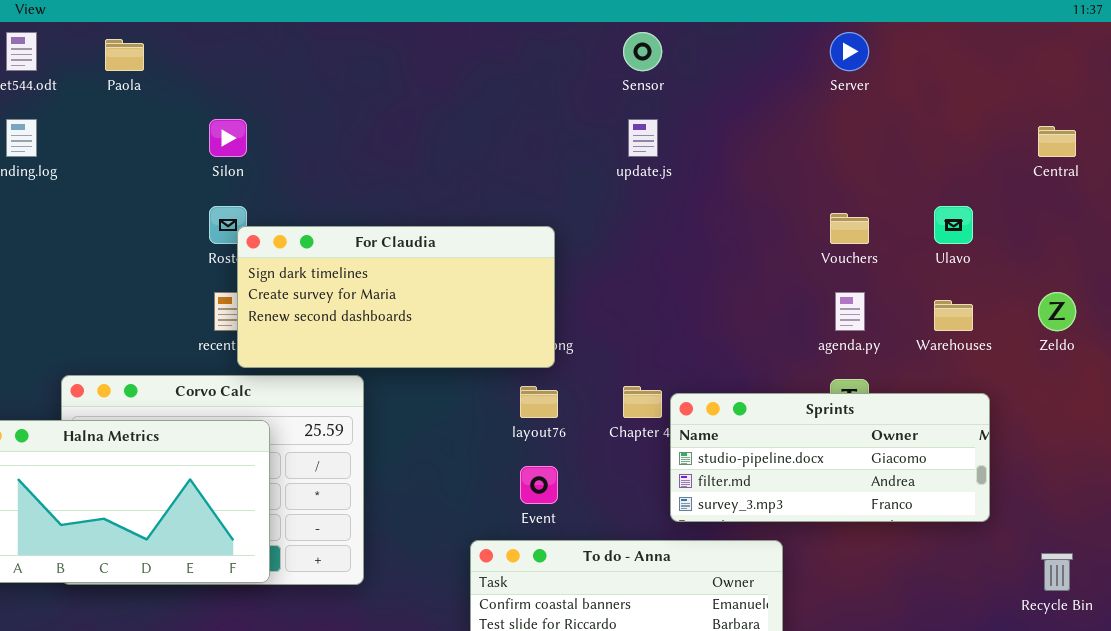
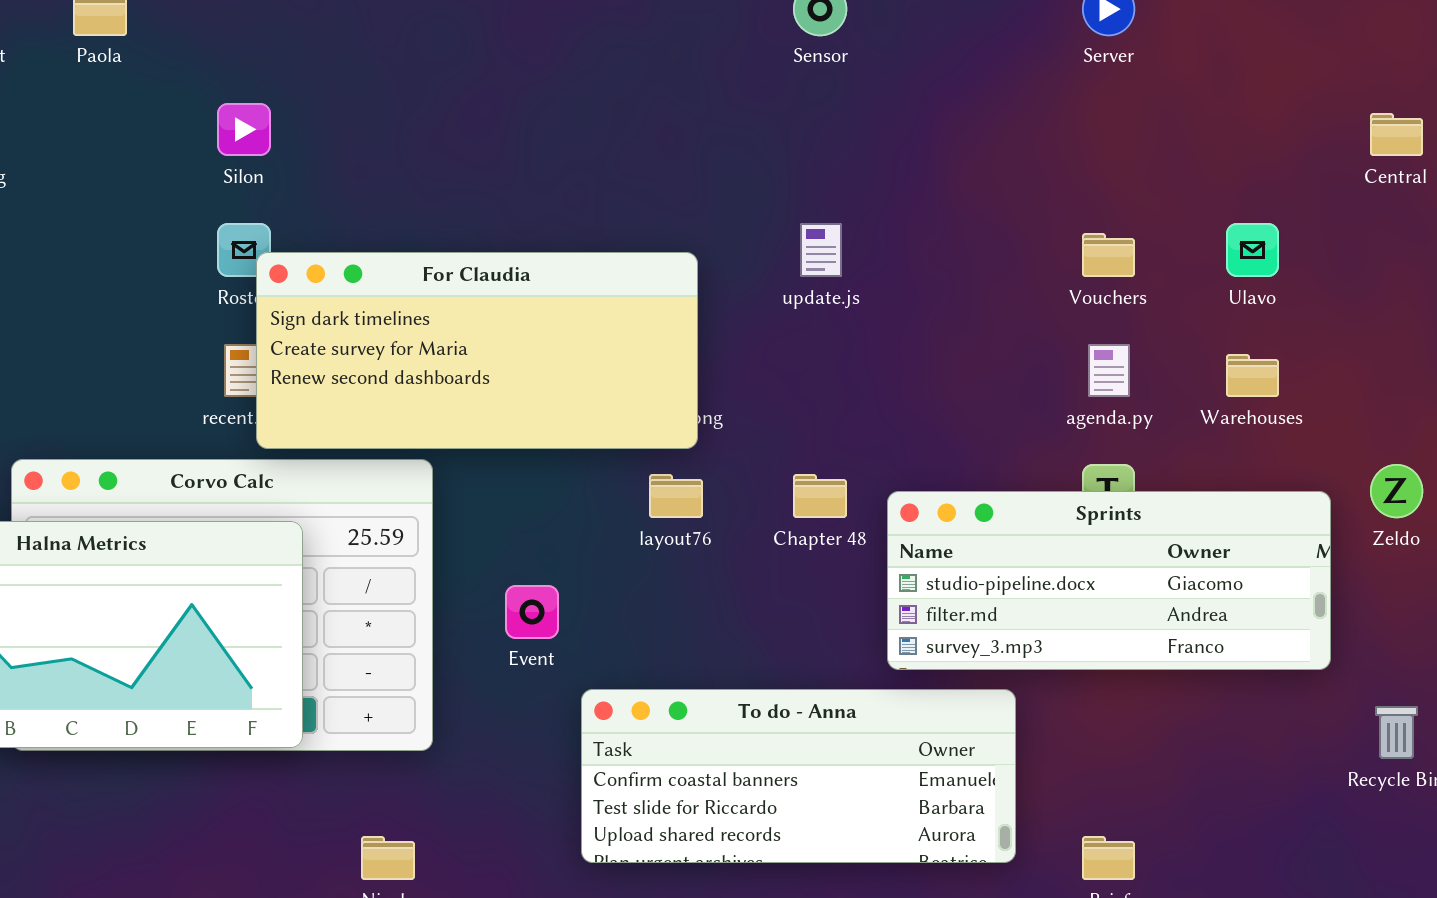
update.js: [628,119,658,157] -> [800,223,842,277], moved
Zeldo: [1038,292,1076,331] -> [1370,464,1423,518], moved
Sprints: [670,393,990,522] -> [887,491,1331,670], moved
Event: [520,466,558,504] -> [505,585,559,639], moved

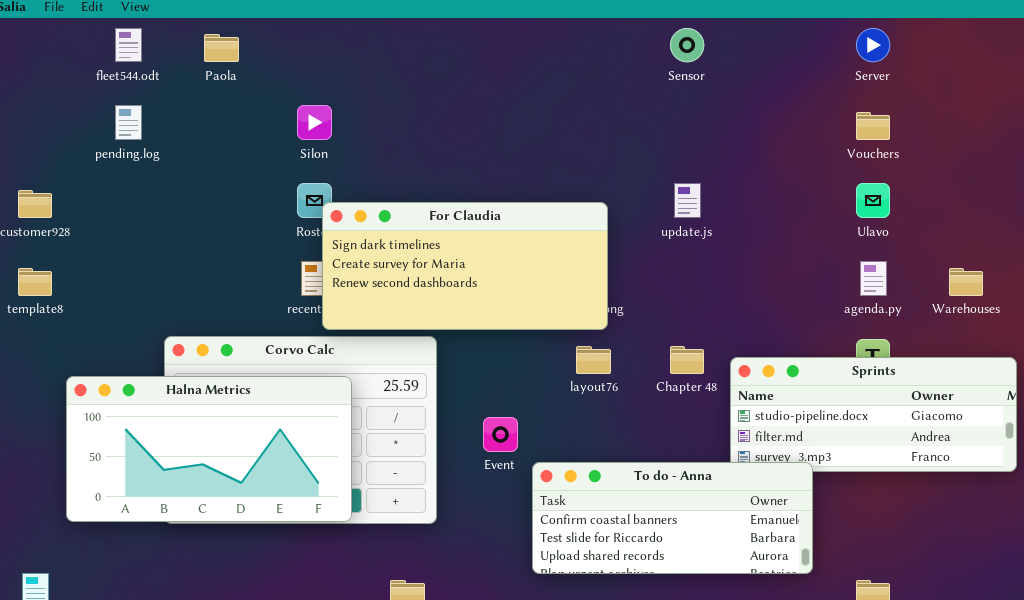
Ulavo: [1226,223,1279,277] -> [856,183,890,218], moved
Vouchers: [1082,233,1135,277] -> [856,112,890,140], moved
To do - Anna: [581,689,1016,863] -> [532,462,813,574], moved

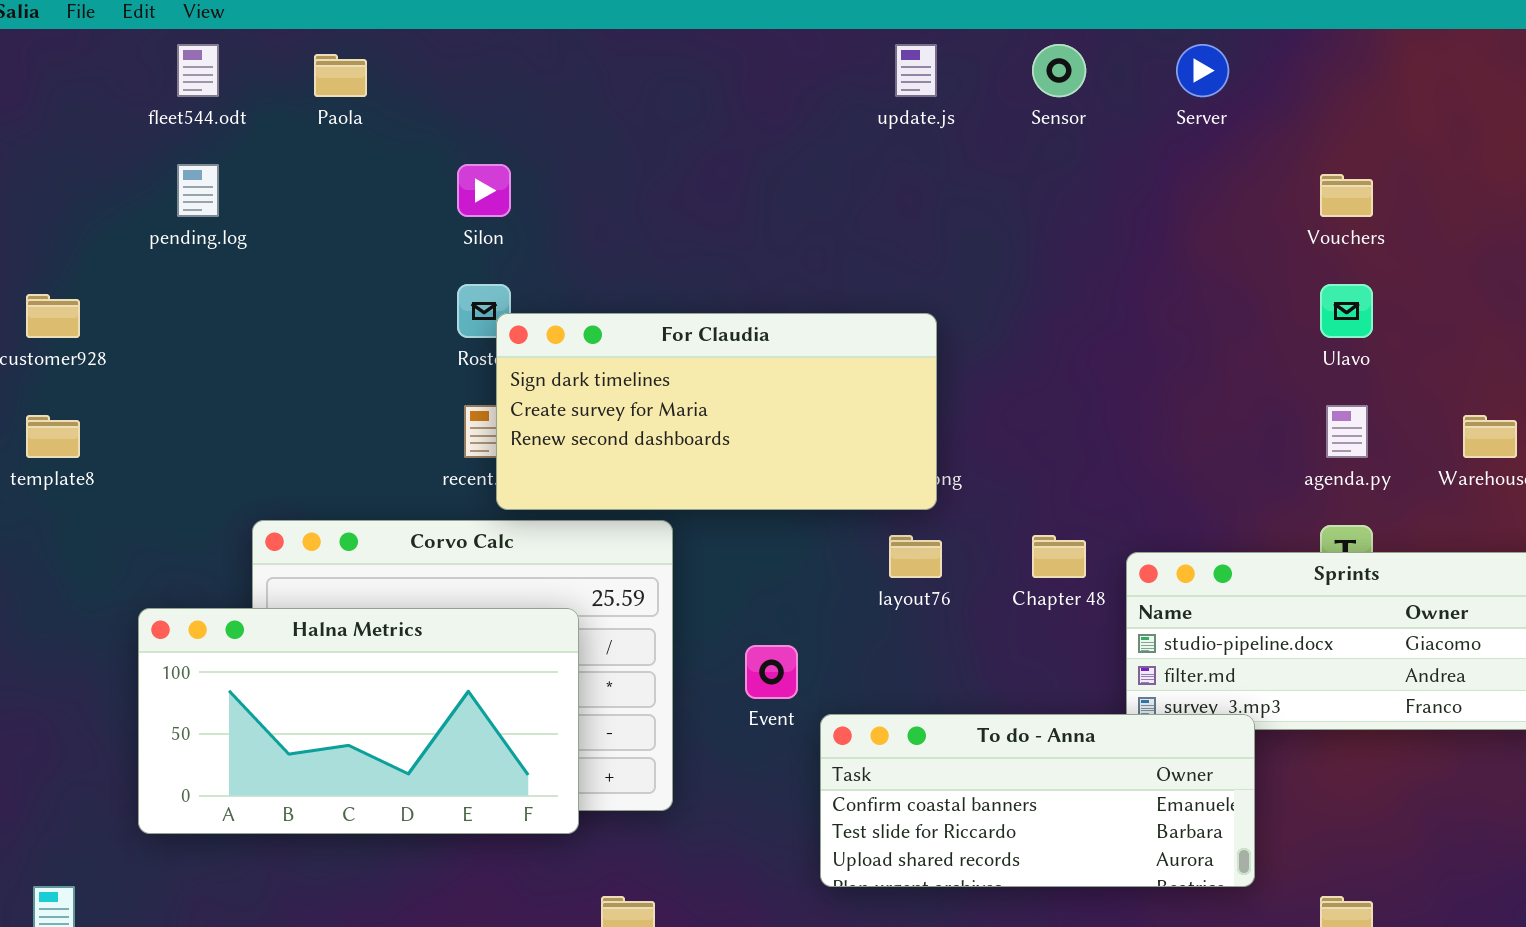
Server: [856,28,890,62] -> [1176,44,1229,97], moved
update.js: [674,183,701,218] -> [895,44,937,97], moved
Halna Metrics: [66,376,352,522] -> [138,608,579,834], moved

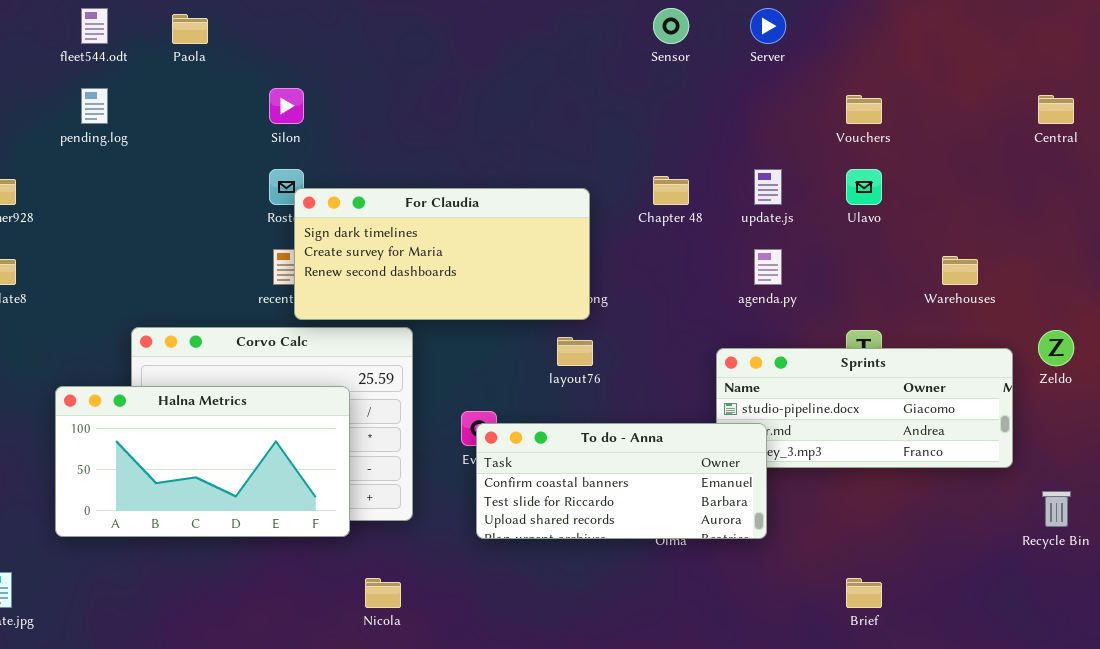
update.js: [895,44,937,97] -> [754,169,782,205], moved
agenda.py: [1326,405,1368,458] -> [754,249,782,285], moved
Chapter 48: [1032,535,1086,578] -> [653,176,689,205], moved
To do - Anna: [820,714,1255,887] -> [476,423,767,539], moved

